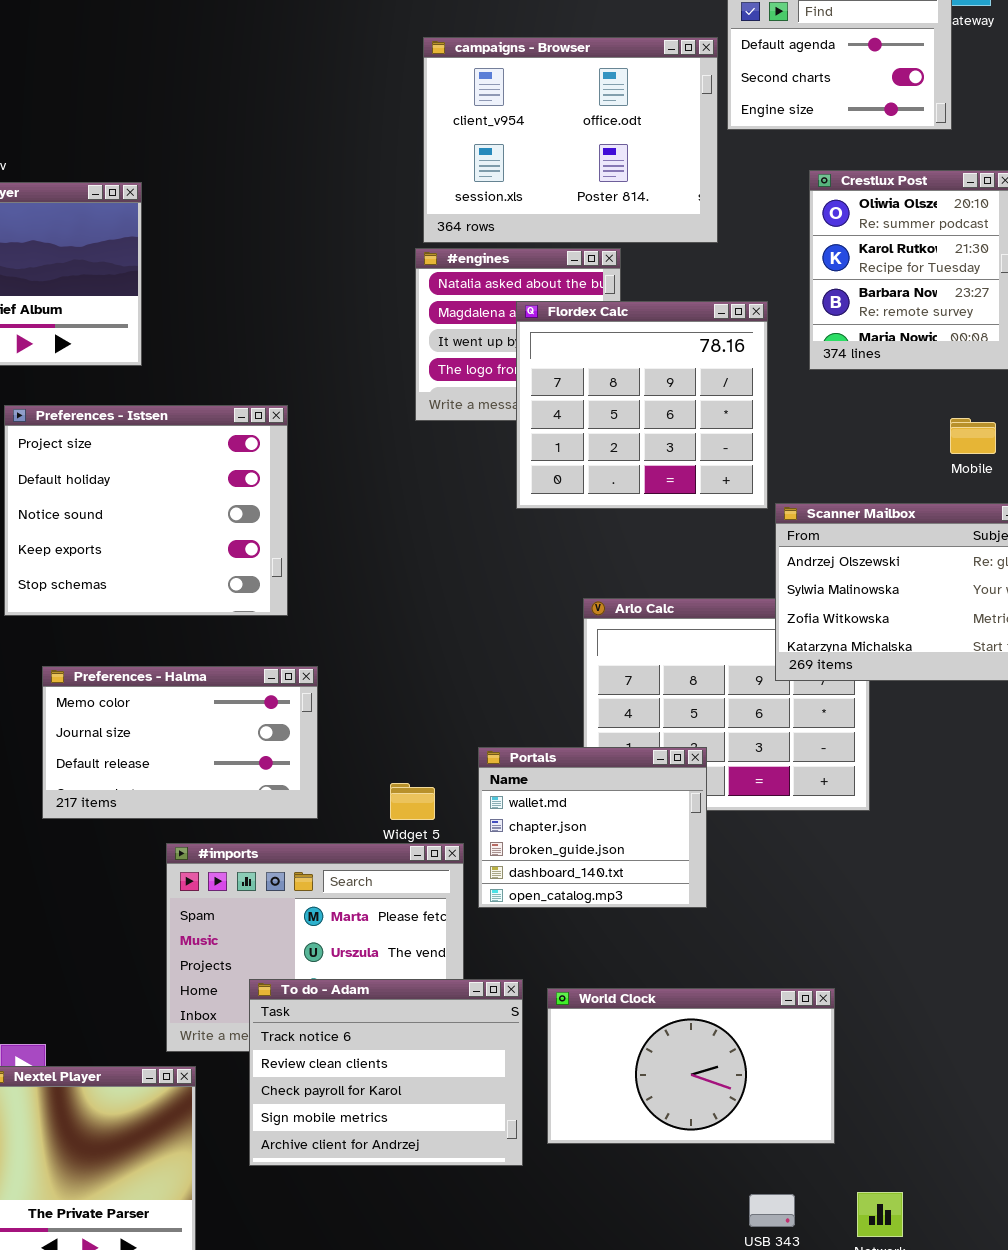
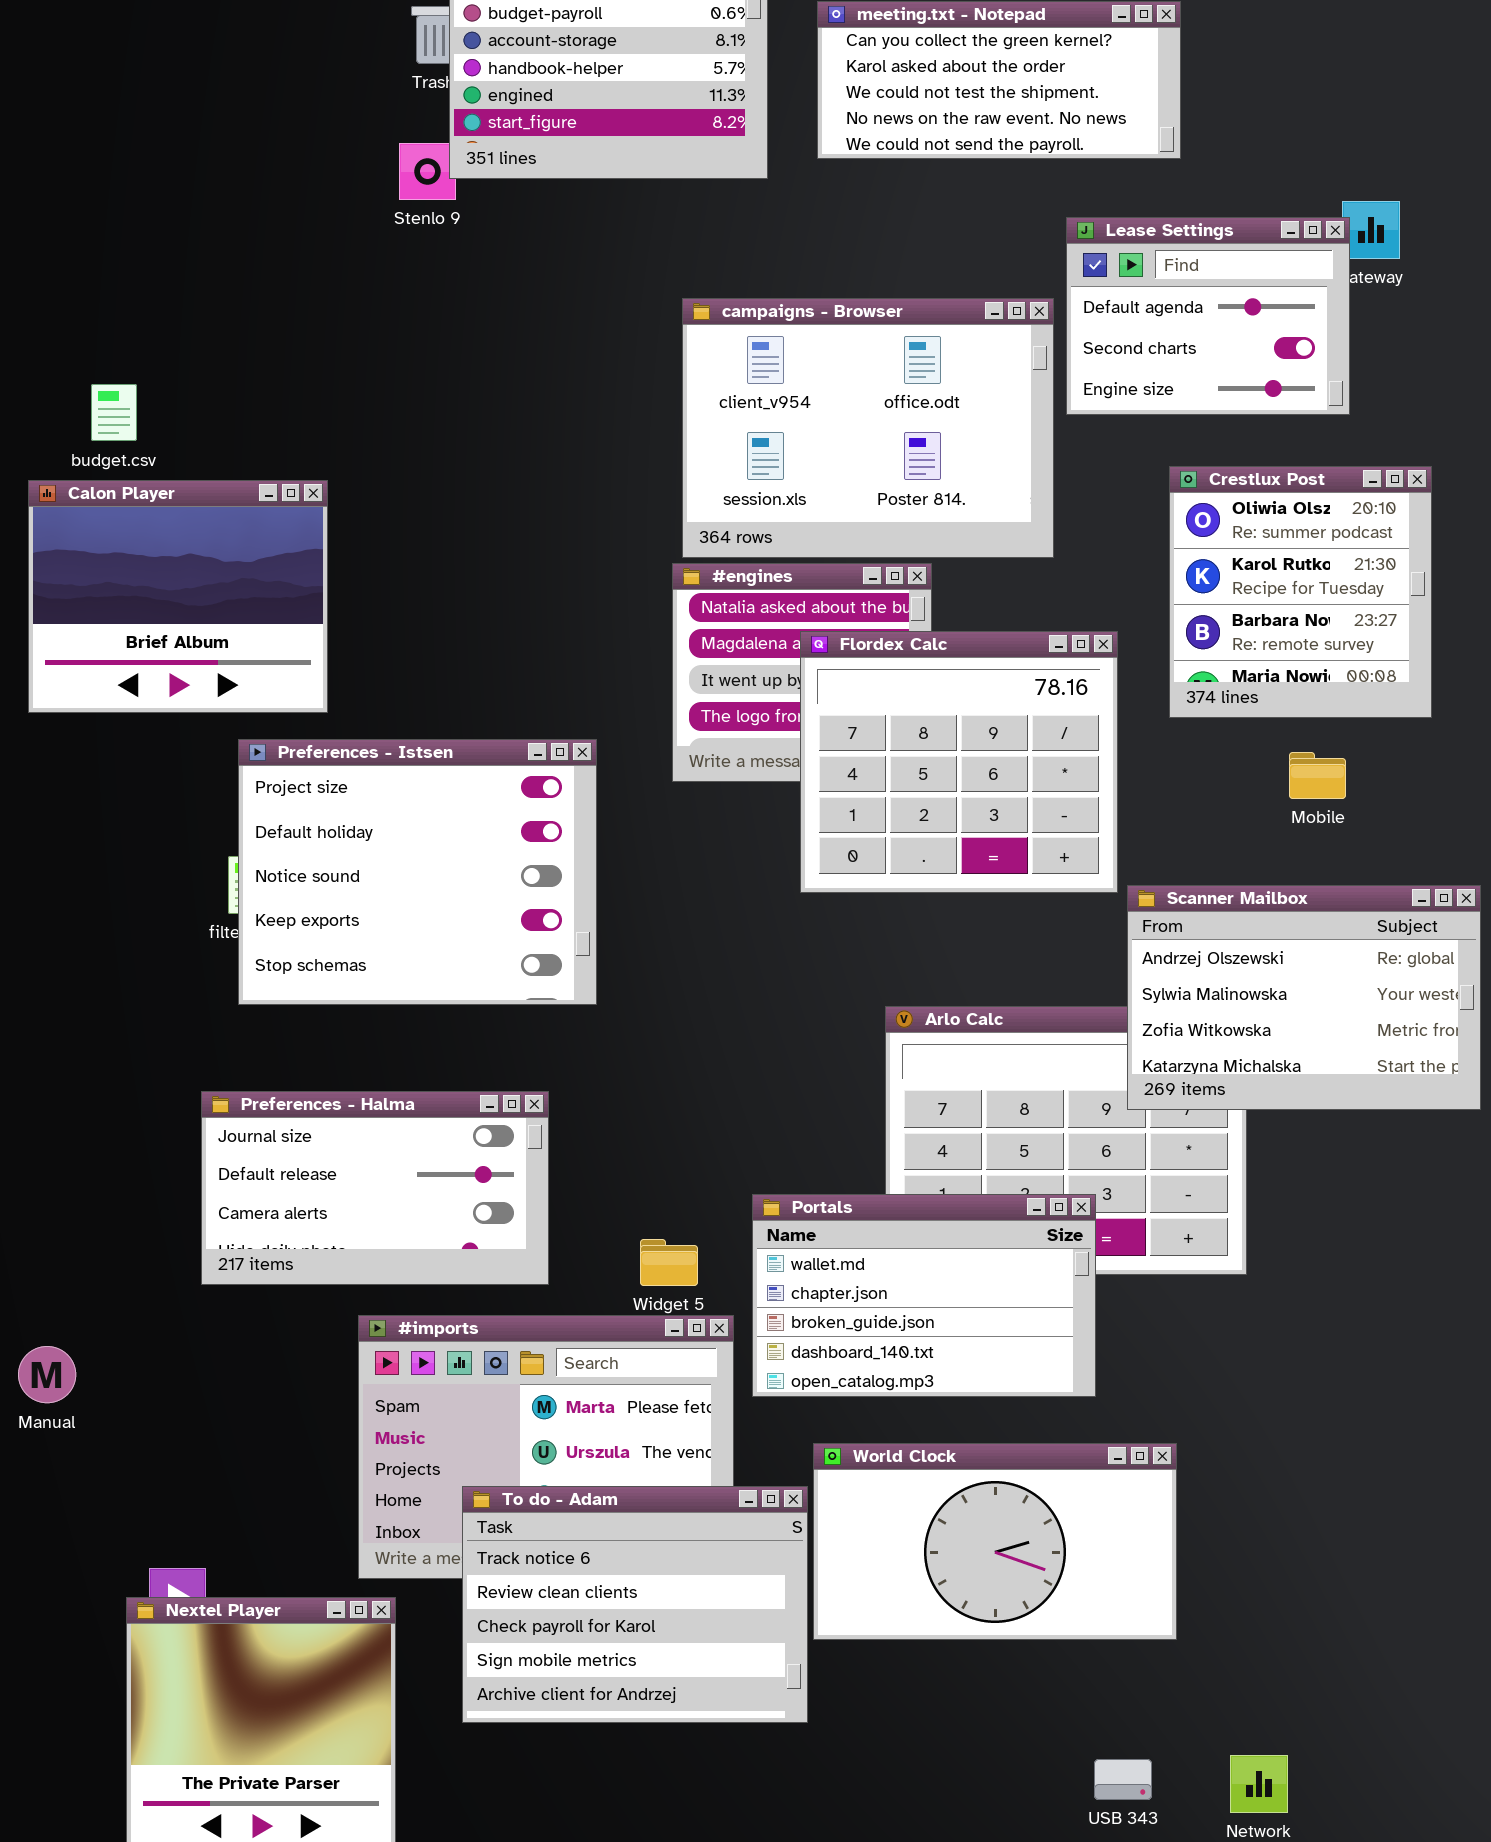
Preferences - Istsen: [4,405,288,616] -> [238,739,597,1005], moved
Mobile: [950,418,996,454] -> [1289,752,1346,799], moved
Preferences - Halma: [42,666,318,819] -> [201,1091,549,1285], scrolled down 1 row
Portals: [478,747,707,908] -> [752,1194,1096,1397], resized
World Clock: [547,988,835,1144] -> [813,1443,1177,1640], moved

